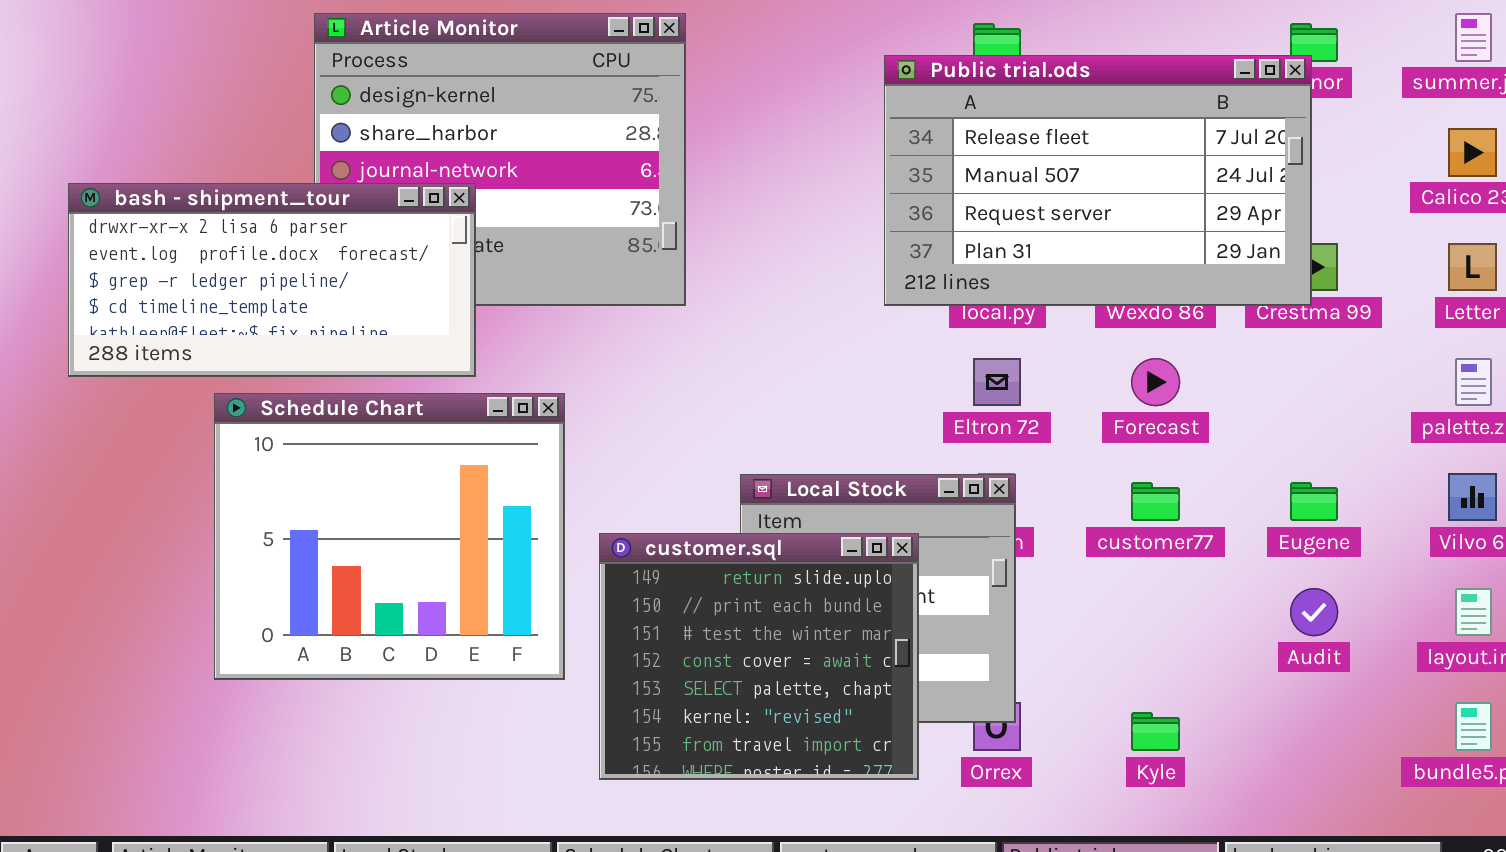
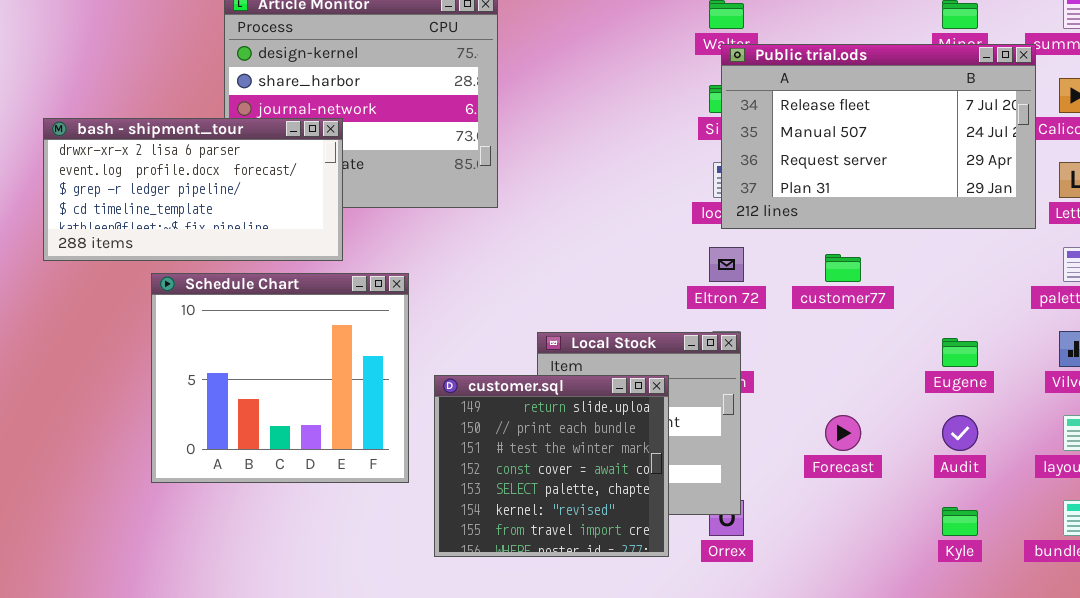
Public trial.ods: [884,55,1312,306] -> [721,44,1036,229], moved
Forecast: [1131,358,1180,406] -> [825,415,861,451], moved
customer77: [1131,482,1180,521] -> [825,254,861,282], moved
Kyle: [1131,712,1180,751] -> [942,507,978,536], moved

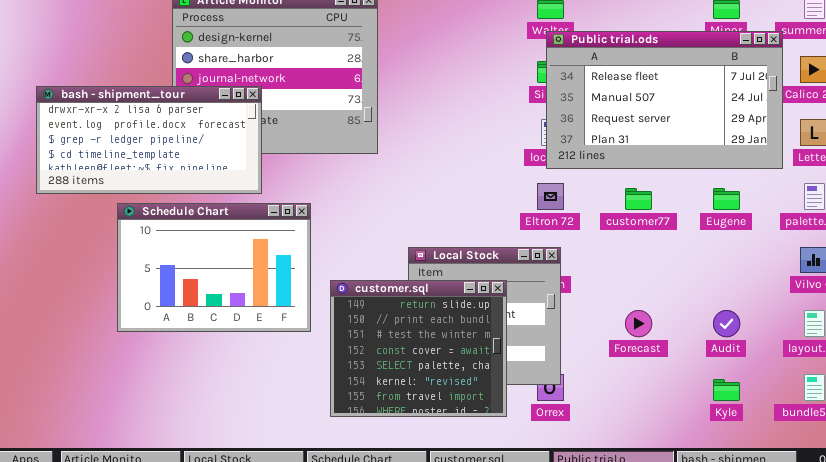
Schedule Chart: [151,273,409,483] -> [117,203,311,332], resized
Eugene: [942,338,978,367] -> [713,188,740,210], moved

